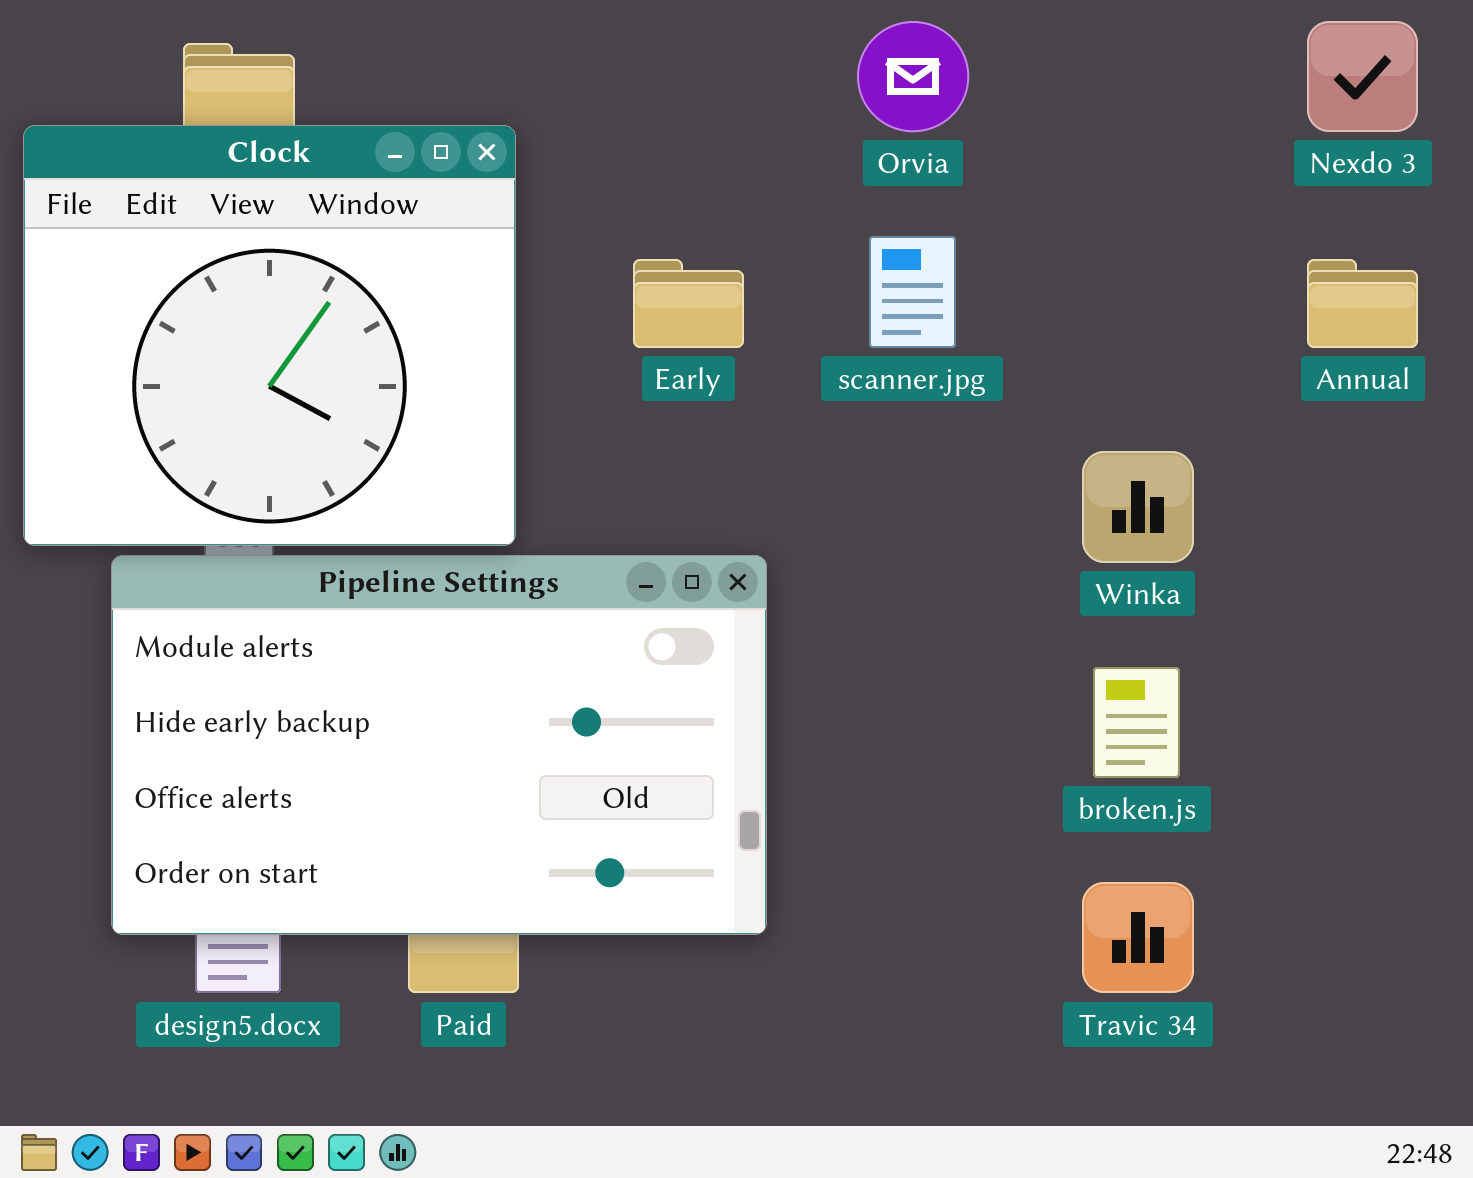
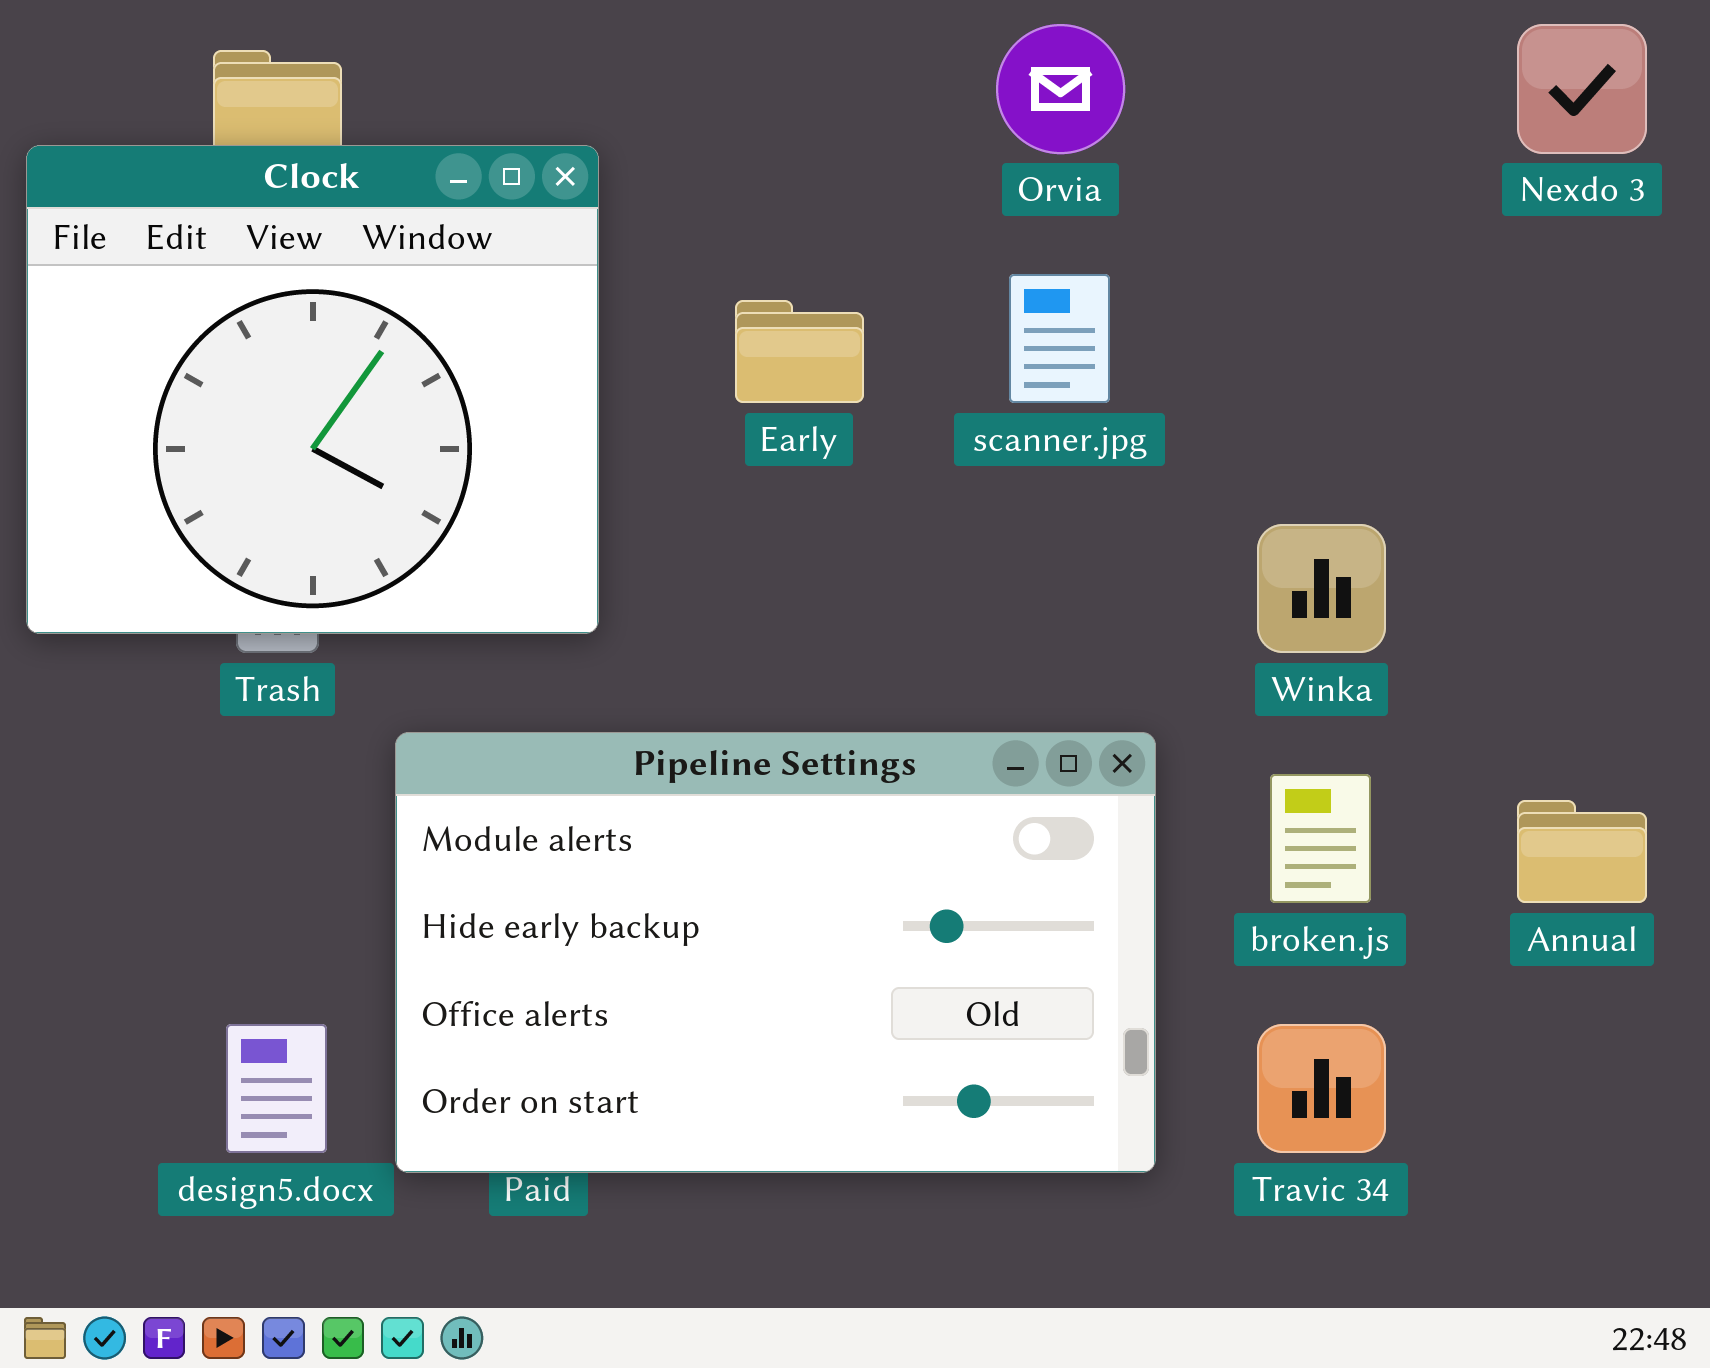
Annual: [1307,259,1418,348] -> [1517,800,1647,903], moved
Pipeline Settings: [111,555,767,935] -> [395,732,1156,1173], moved

